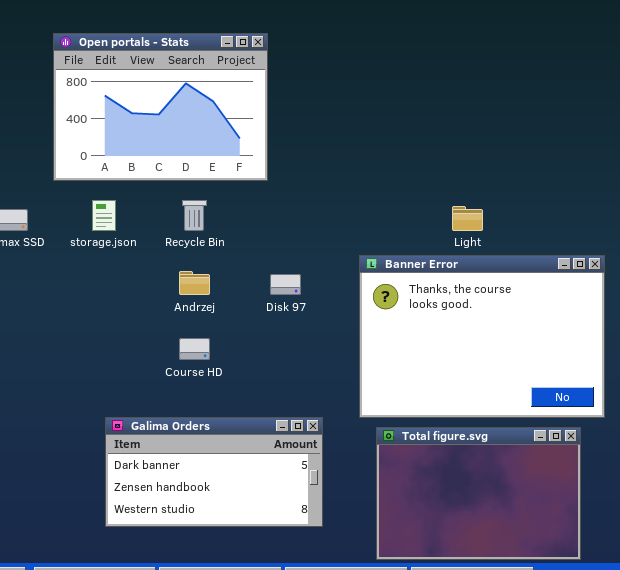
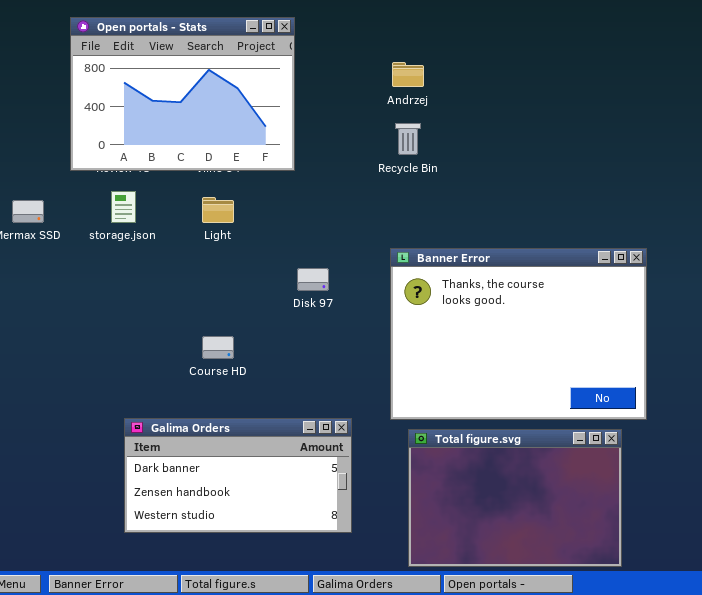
Recycle Bin: [182,200,207,231] -> [395,123,421,155], moved
Light: [452,206,483,231] -> [202,197,234,223], moved
Andrzej: [179,271,210,295] -> [392,62,424,87], moved

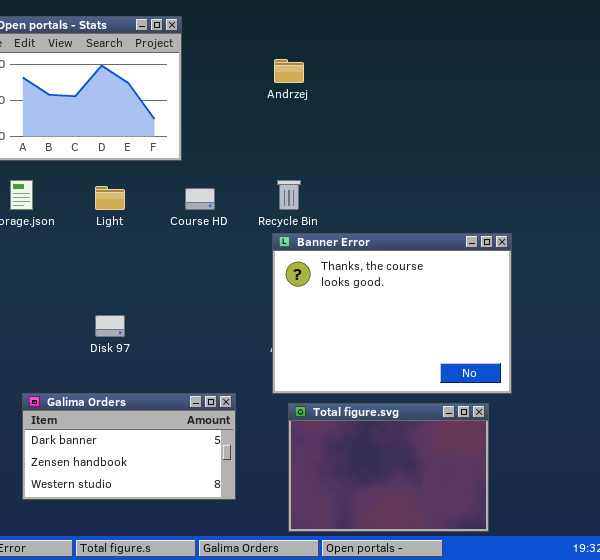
Recycle Bin: [395,123,421,155] -> [277,180,301,210], moved
Disk 97: [297,268,329,291] -> [95,315,125,337], moved
Course HD: [202,336,234,359] -> [185,188,215,210], moved

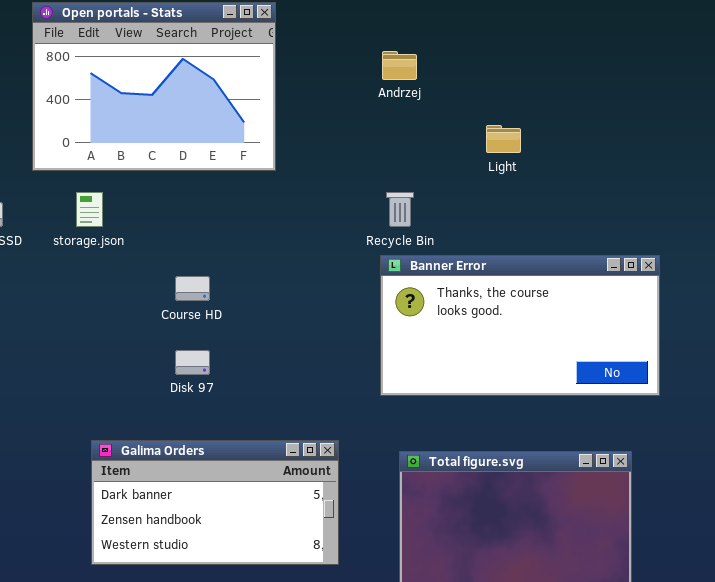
Light: [95,186,125,210] -> [486,125,521,153], moved
Course HD: [185,188,215,210] -> [175,276,210,301], moved
Banner Error: [272,233,512,394] -> [380,255,660,396], resized

